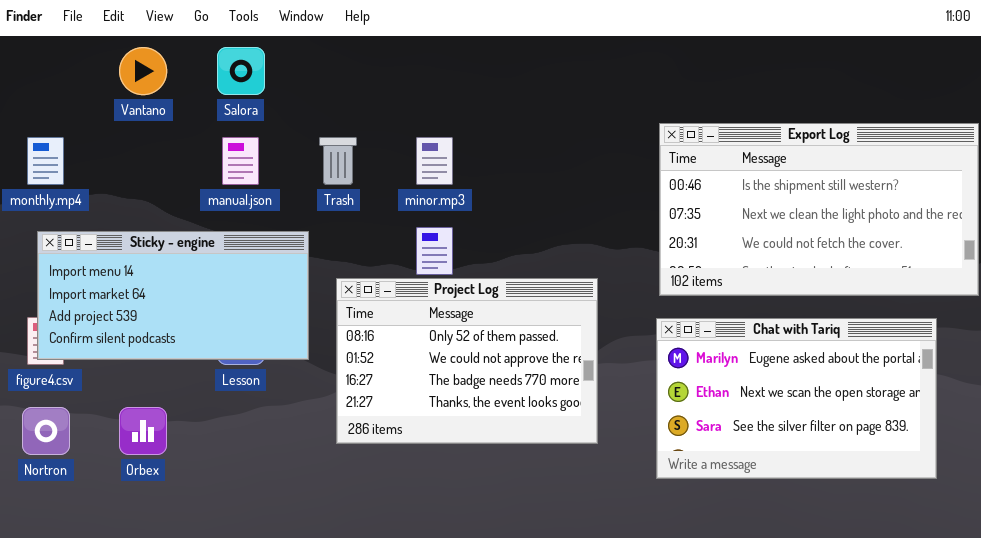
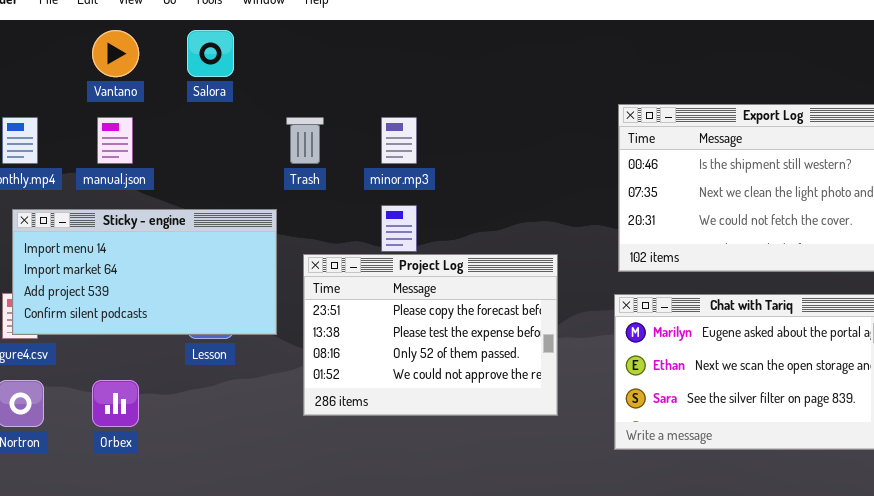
manual.json: [222,137,259,185] -> [97,117,133,164], moved
Project Log: [336,278,598,444] -> [303,254,558,416], scrolled up 2 rows

